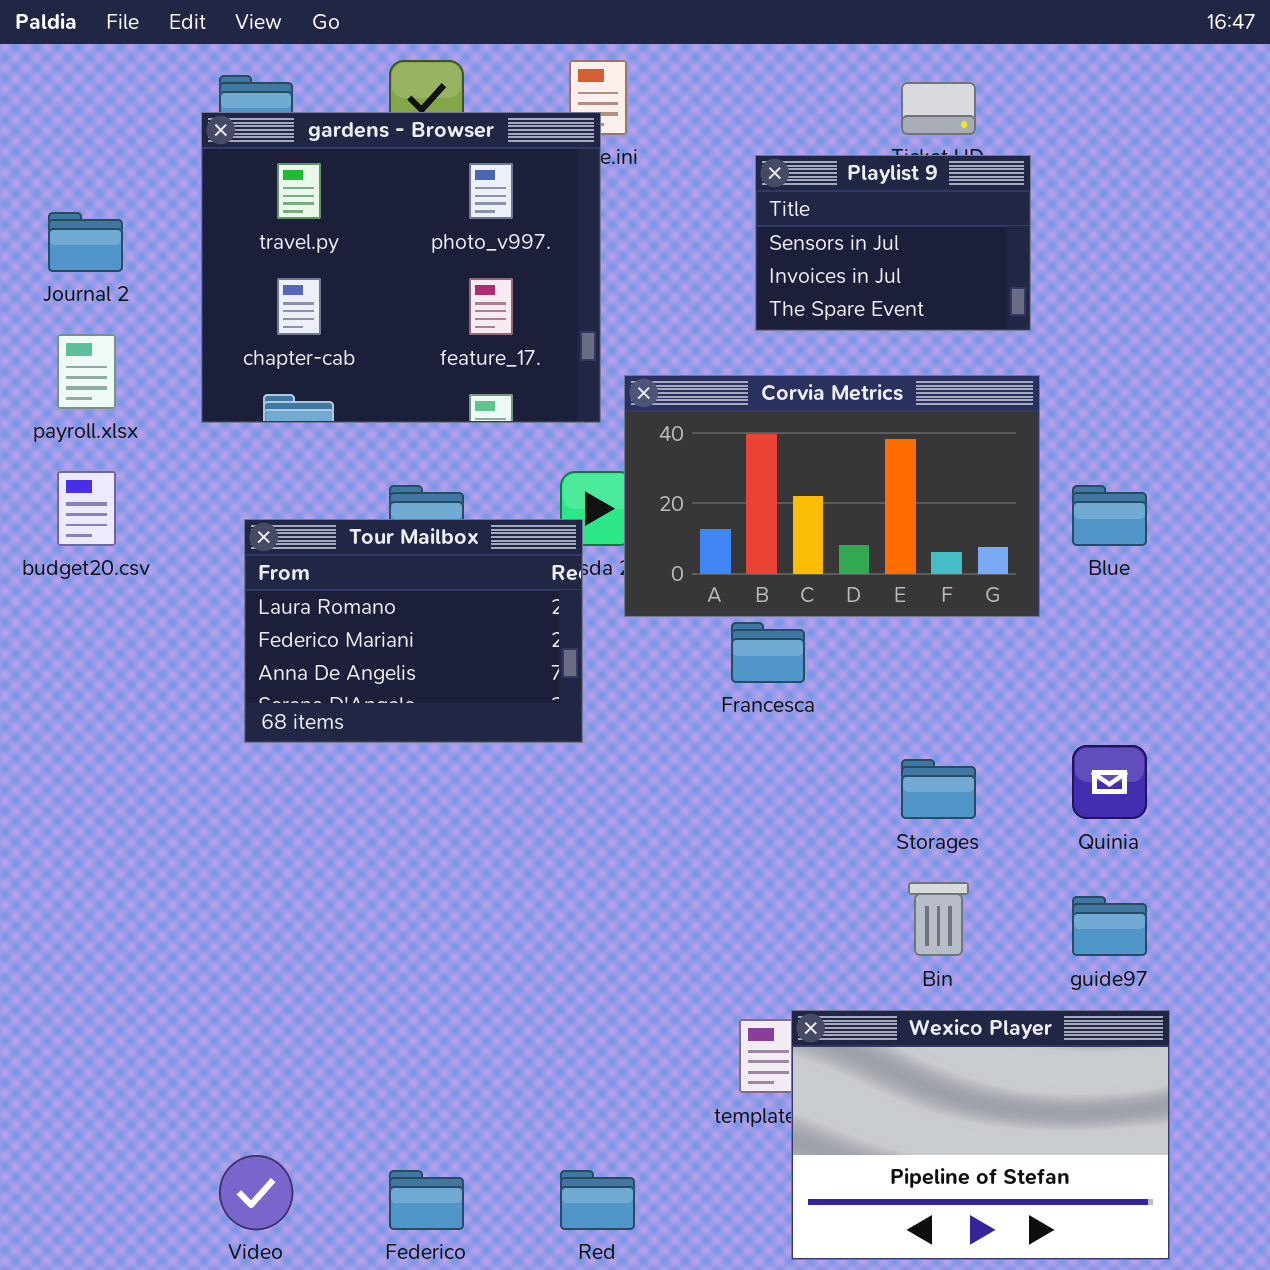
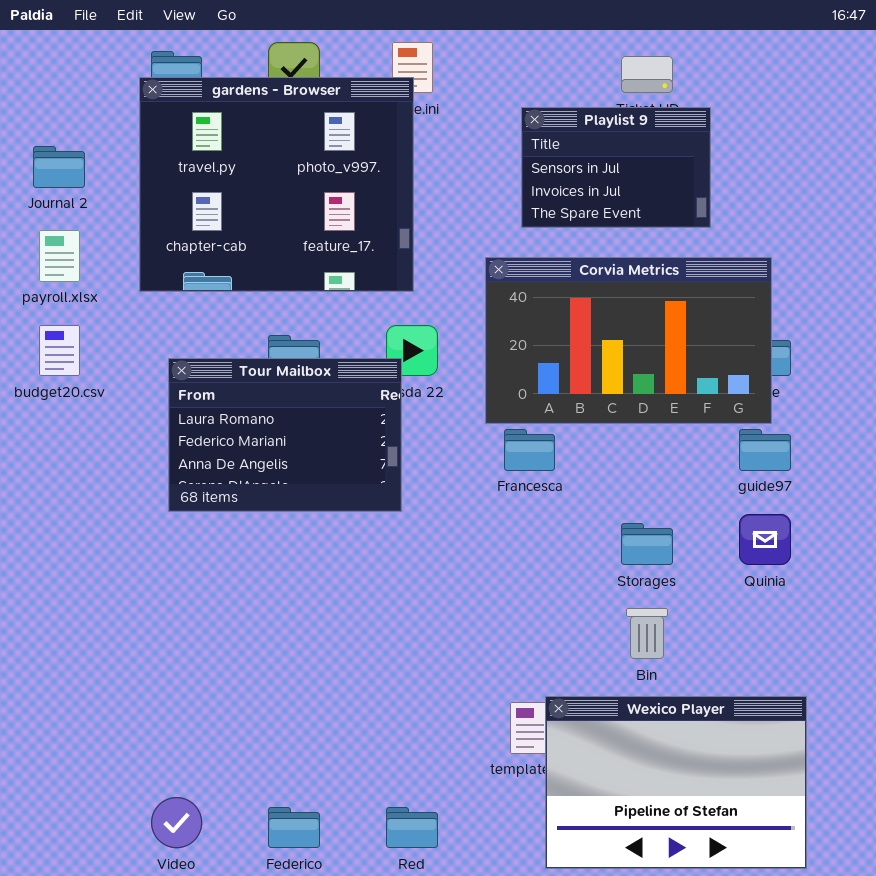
Corvia Metrics: [624,375,1040,617] -> [485,257,772,424], moved
guide97: [1072,896,1147,956] -> [739,429,791,471], moved

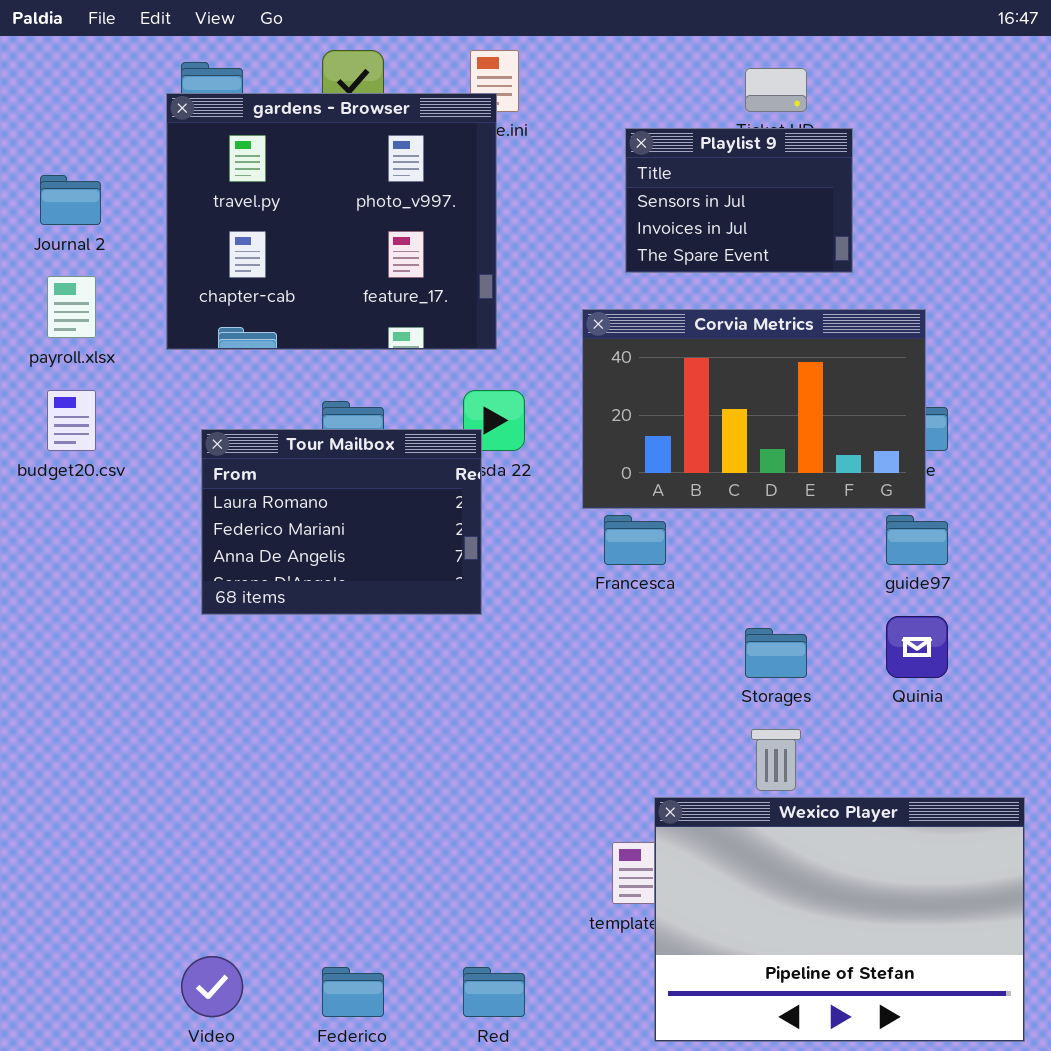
Wexico Player: [545,696,807,869] -> [654,797,1025,1042], resized

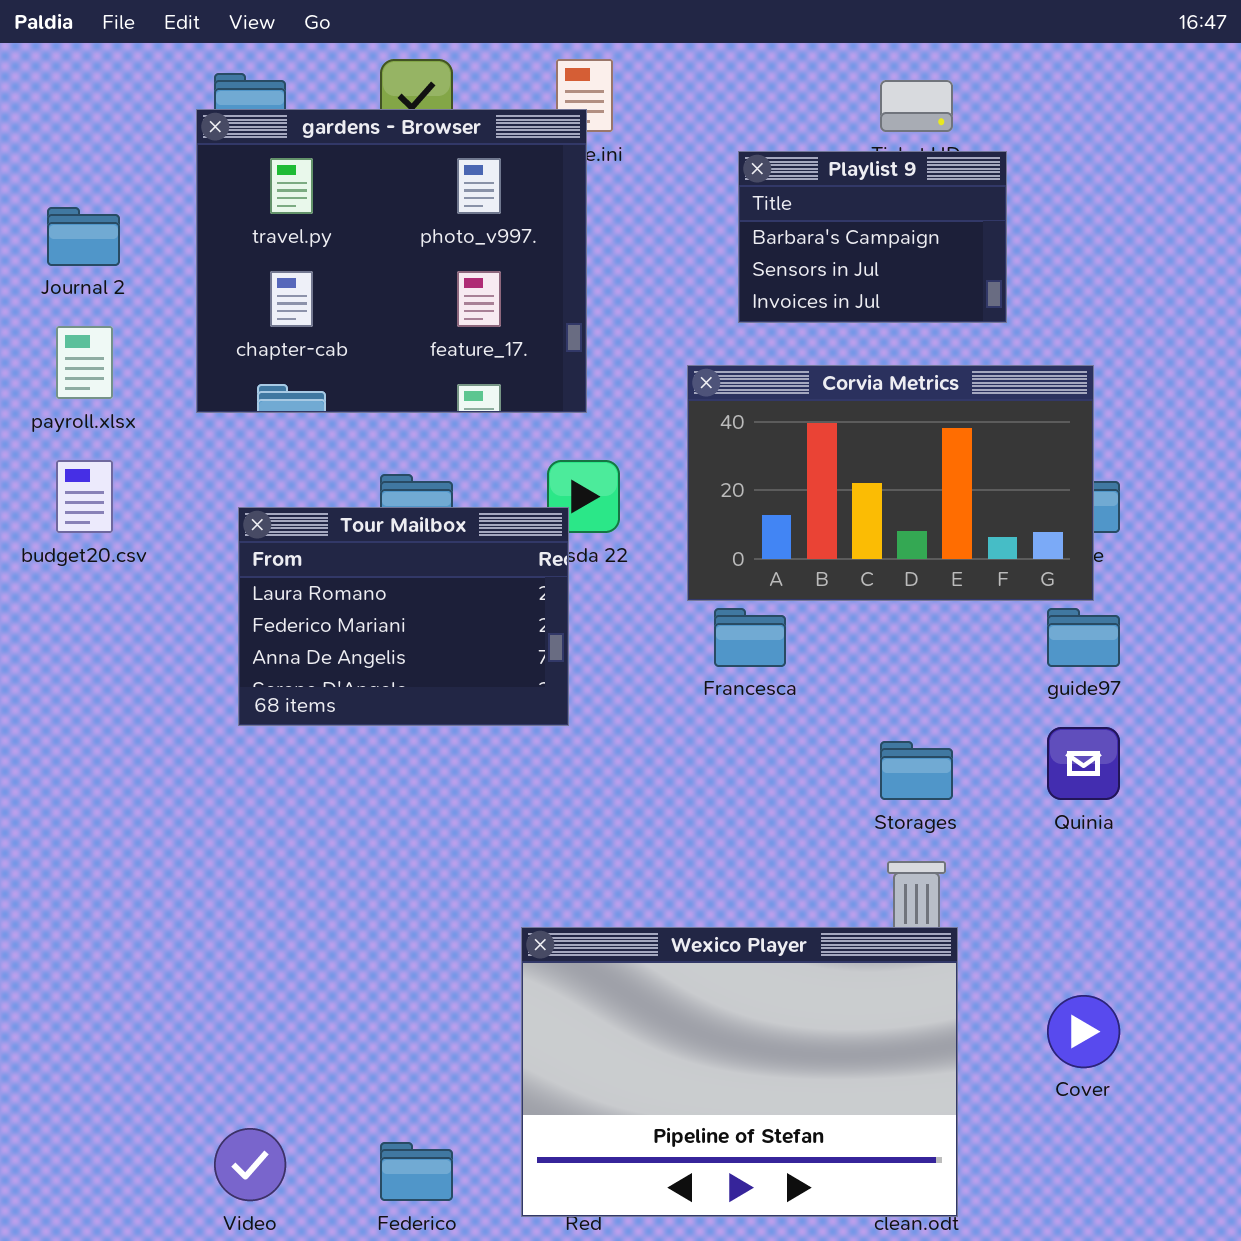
Playlist 9: [625,128,853,273] -> [738,151,1007,323], scrolled up 1 row
Wexico Player: [654,797,1025,1042] -> [521,927,958,1217], moved

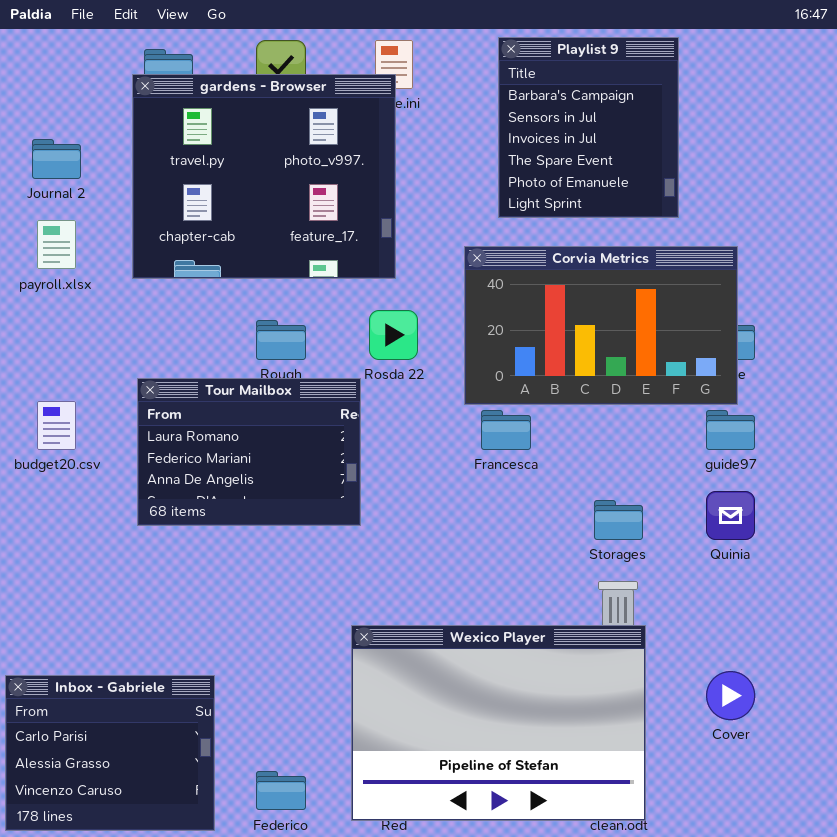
Playlist 9: [738,151,1007,323] -> [498,37,679,218], resized
budget20.csv: [56,460,113,533] -> [37,401,76,450], moved
Tour Mailbox: [238,507,569,726] -> [137,378,361,526], moved
Inbox - Gabriele: none -> [5,675,215,831], opened

